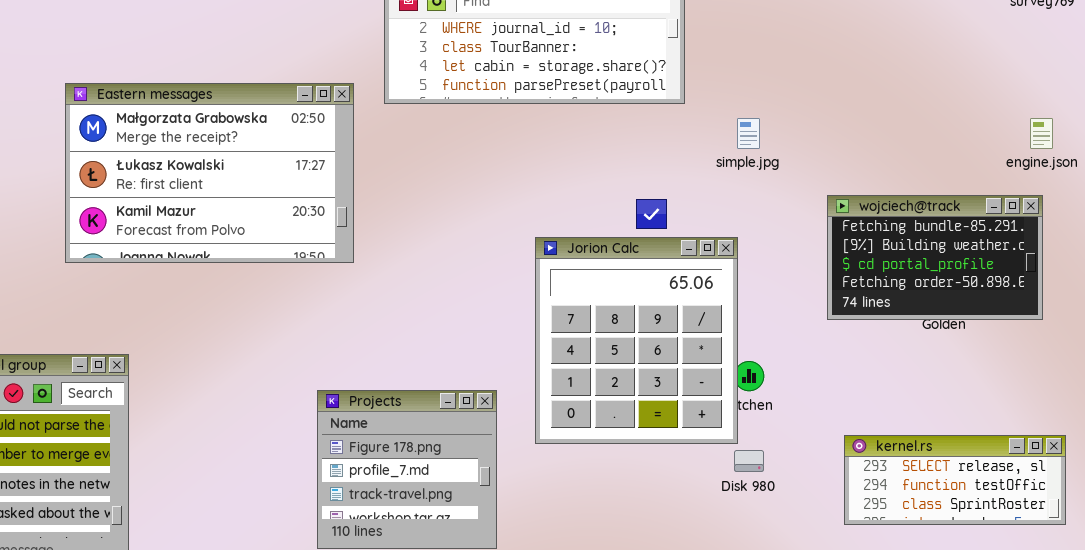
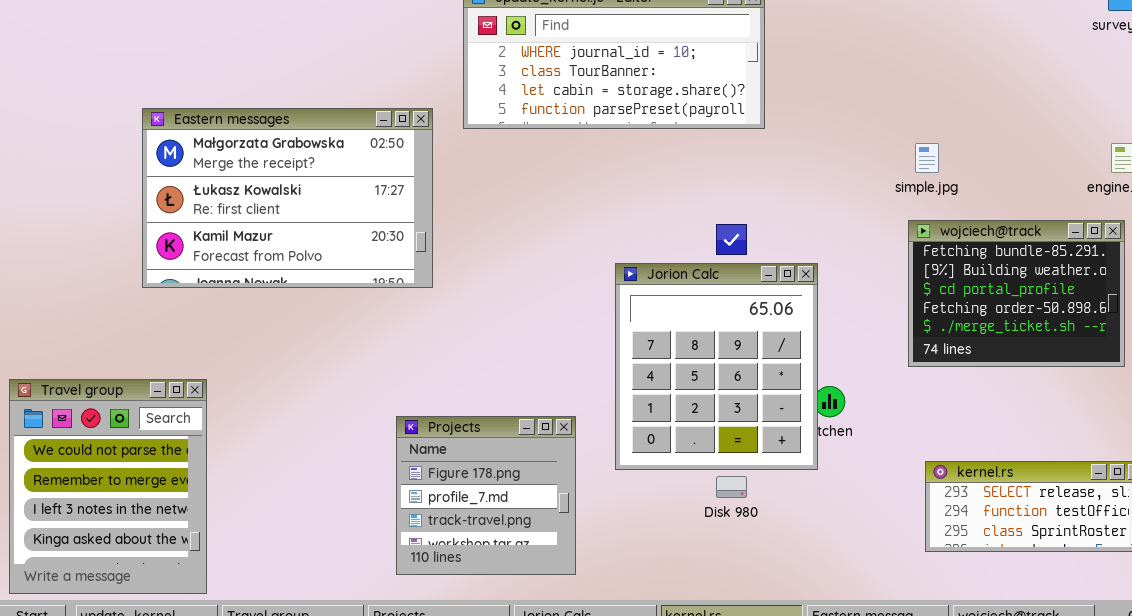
simple.jpg: [737,118,760,149] -> [915,143,939,173], moved
wojciech@track: [827,195,1043,320] -> [908,220,1125,367], resized
Disk 980: [734,450,764,472] -> [716,476,747,498], moved

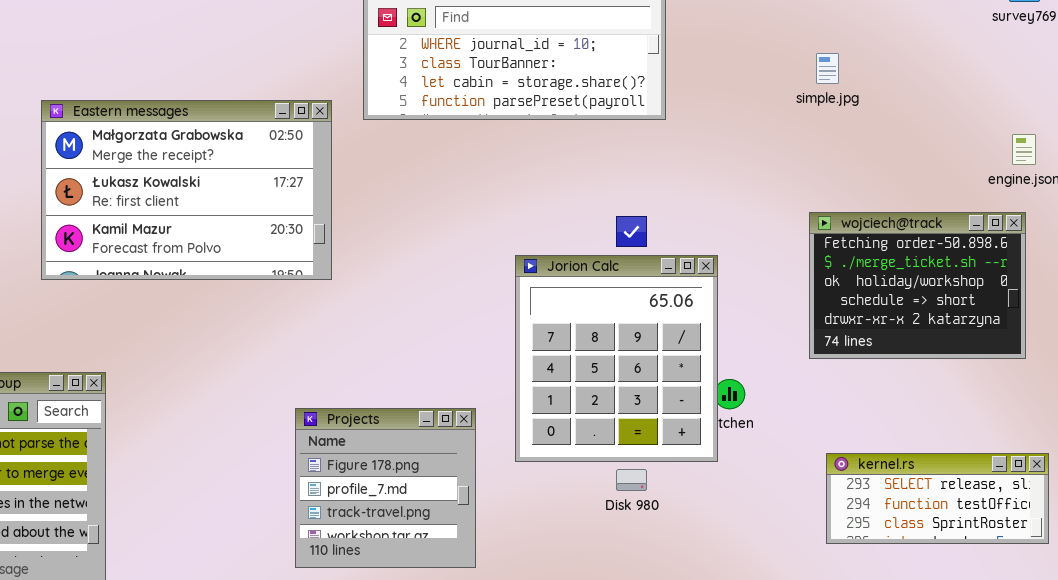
simple.jpg: [915,143,939,173] -> [816,53,839,84], moved
wojciech@track: [908,220,1125,367] -> [809,212,1026,359], scrolled down 3 rows

